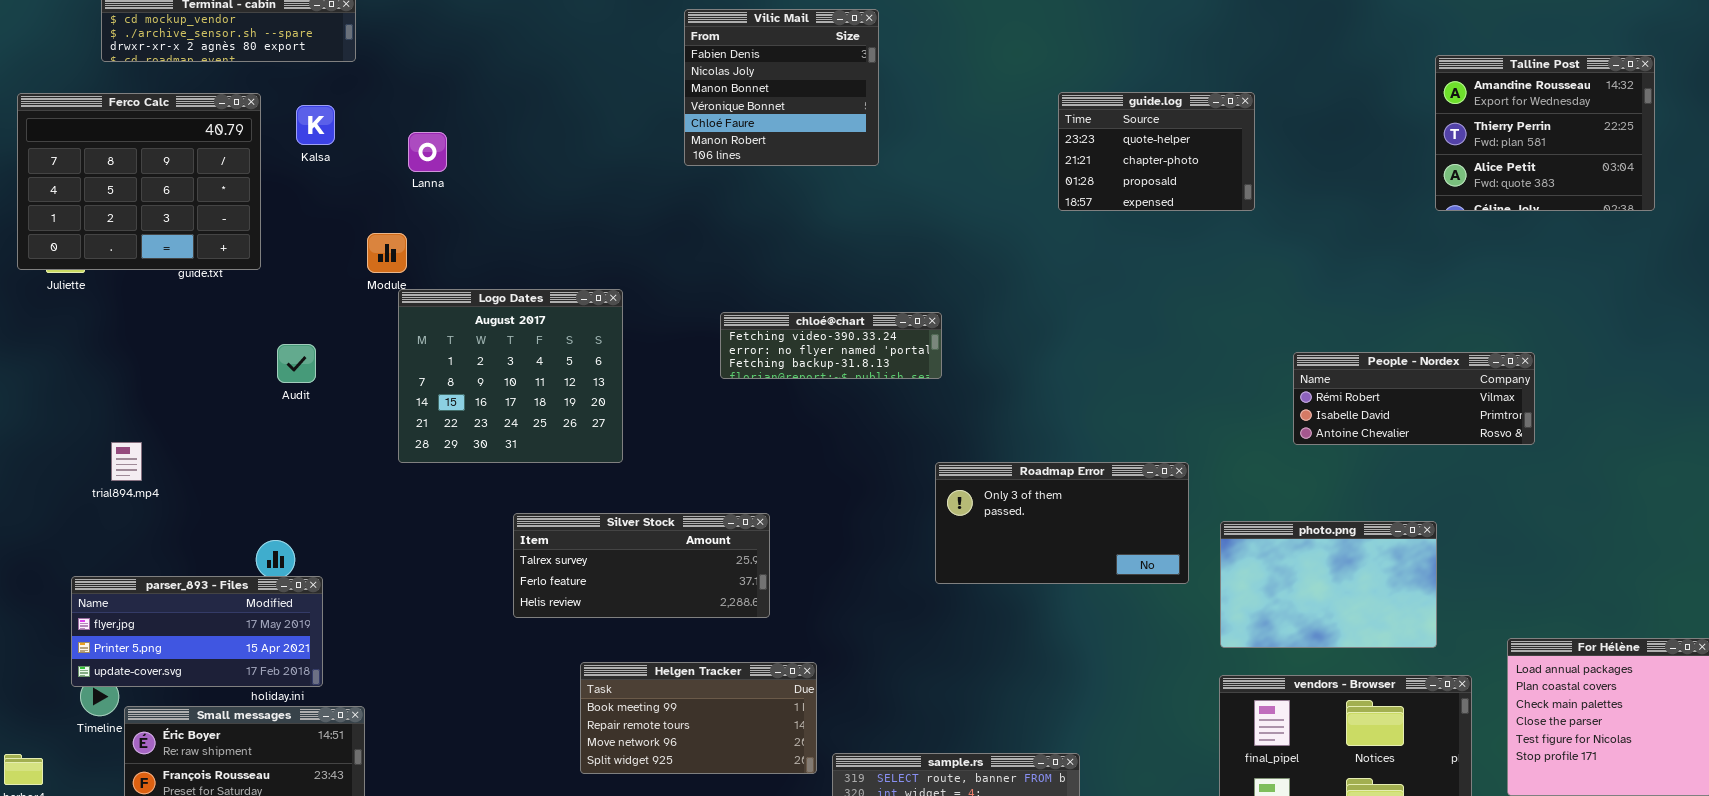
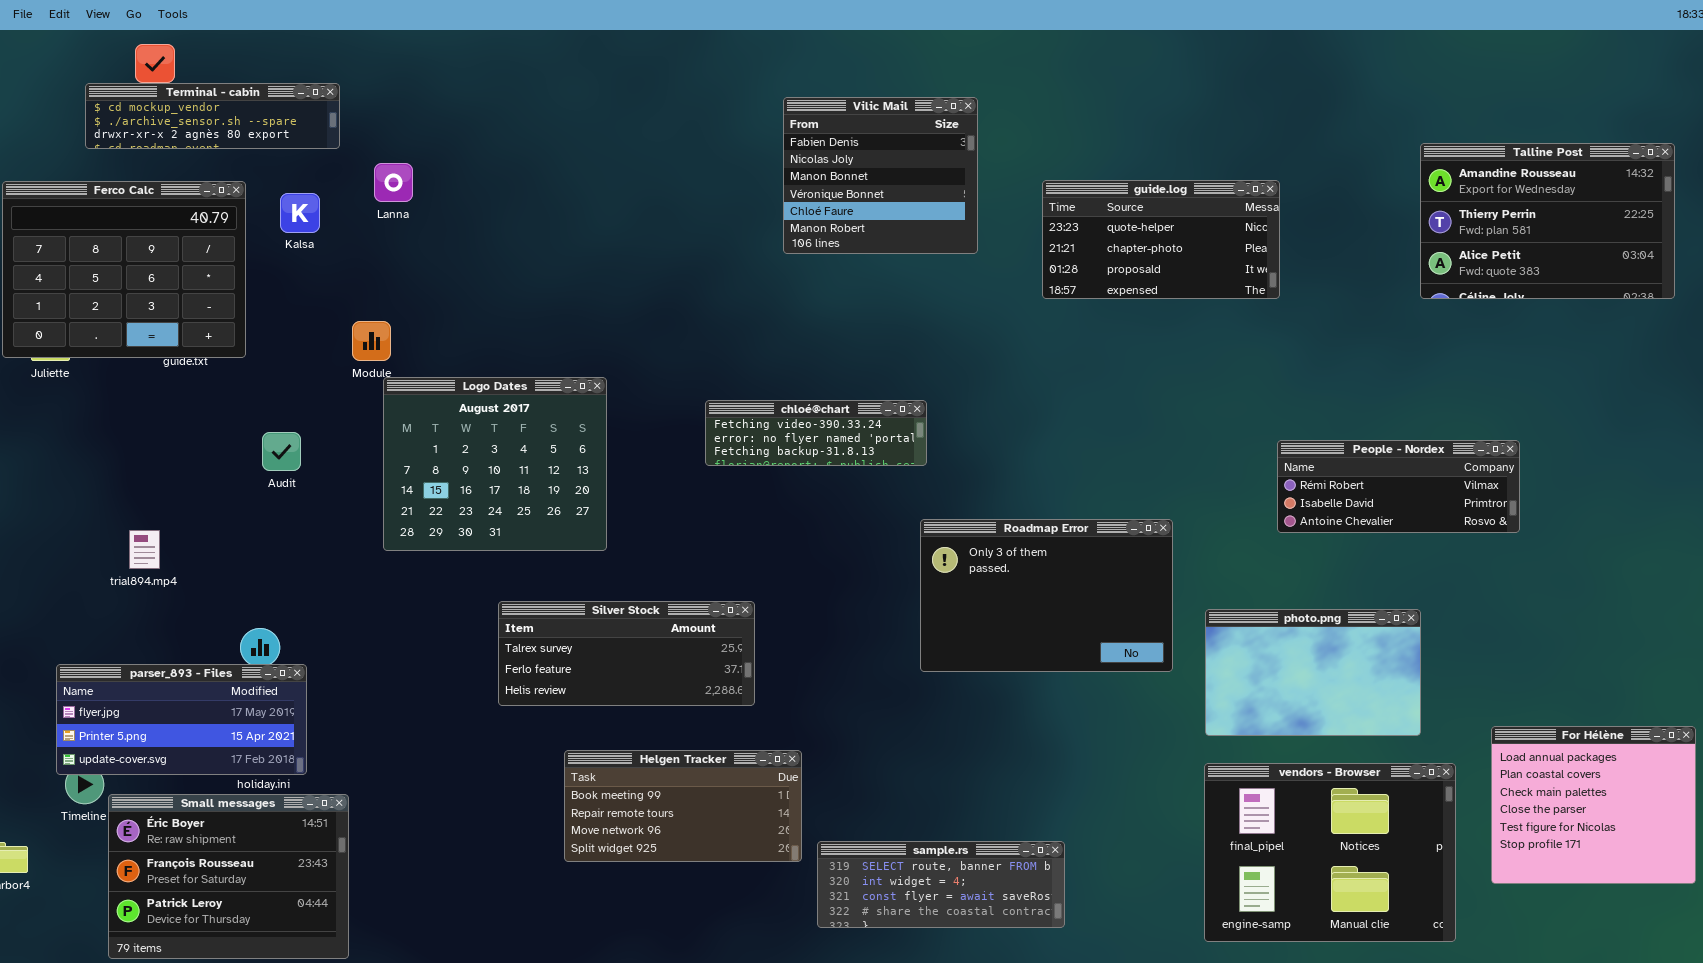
Vilic Mail: [684,9,879,166] -> [783,97,978,254], moved
Talline Post: [1435,55,1655,211] -> [1420,143,1675,299], resized
guide.log: [1058,92,1255,211] -> [1042,180,1280,299], resized
Lanna: [408,132,447,172] -> [374,163,413,202], moved
trial894.mp4: [111,442,142,481] -> [129,530,160,569], moved
Roadmap Error: [935,462,1189,584] -> [920,519,1173,672], resized

